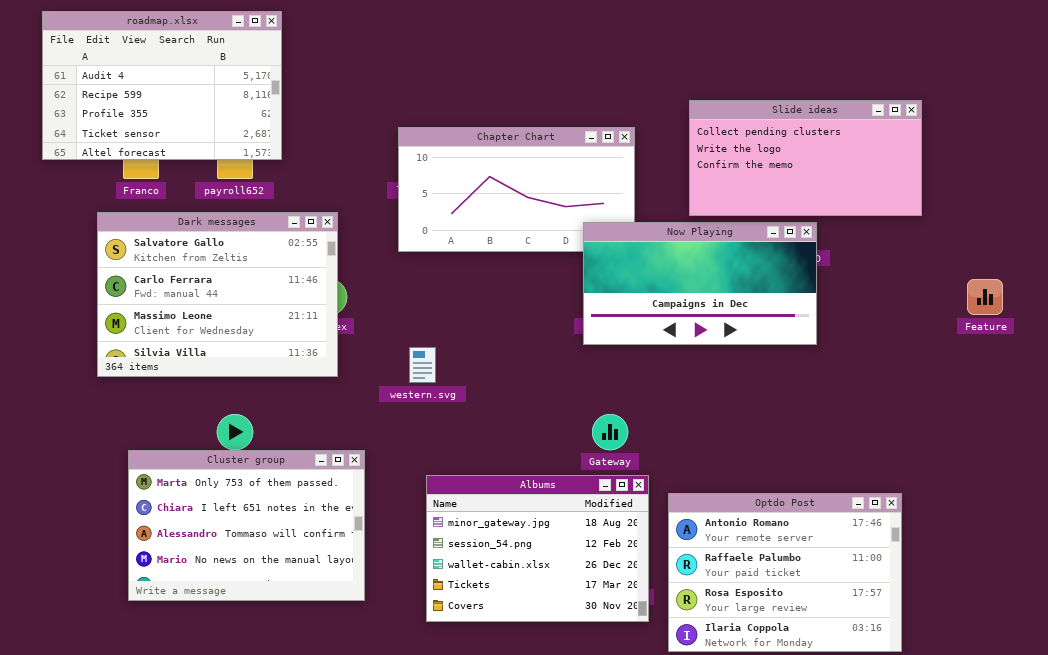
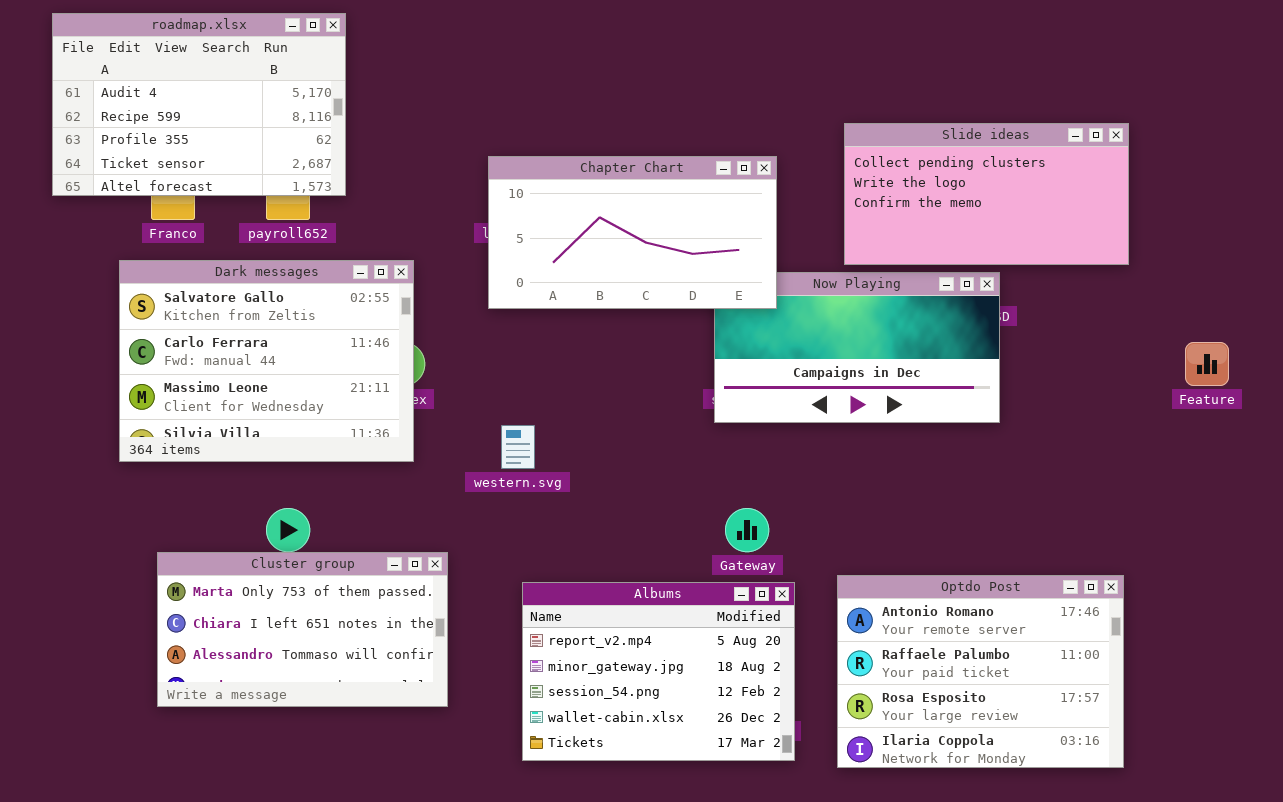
Chapter Chart: [398,127,635,252] -> [488,156,777,309], raised
Cluster group: [128,450,365,601] -> [157,552,448,707], resized
Albums: [426,475,649,622] -> [522,582,795,761], scrolled up 1 row
Optdo Post: [668,493,902,652] -> [837,575,1124,768], moved

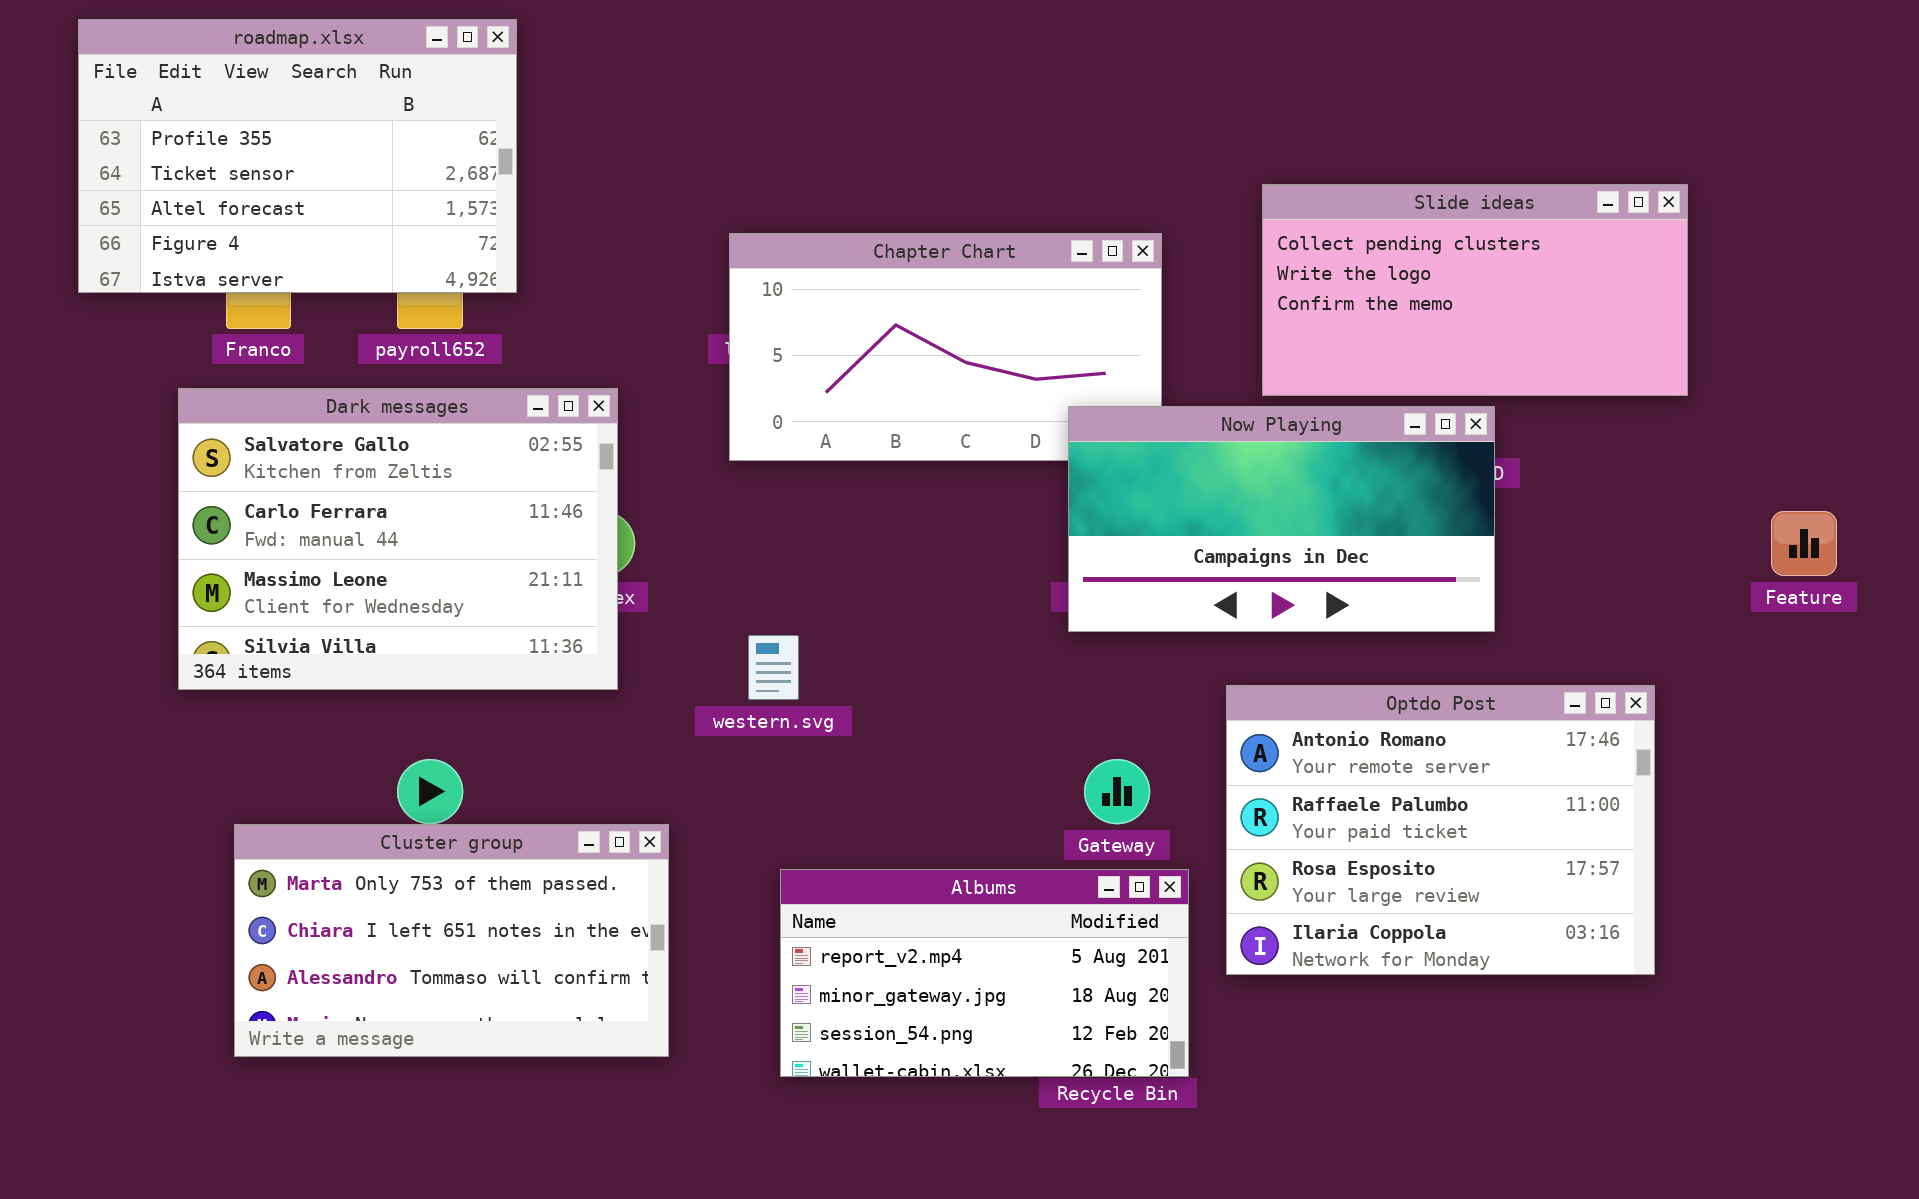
roadmap.xlsx: [52,13,346,196] -> [78,19,517,293], scrolled down 2 rows
Now Playing: [714,272,1000,423] -> [1068,406,1495,632], raised
Optdo Post: [837,575,1124,768] -> [1226,685,1655,975], moved
Albums: [522,582,795,761] -> [780,869,1189,1077], resized

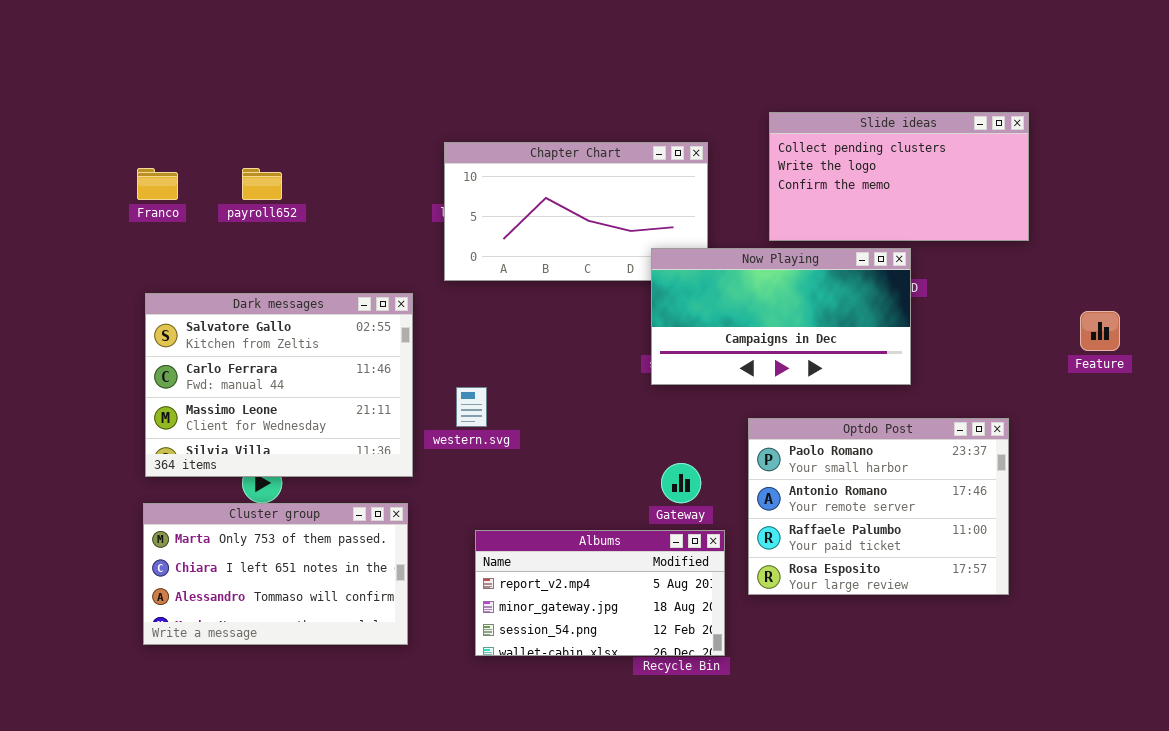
roadmap.xlsx: [78,19,517,293] -> none, closed
Dark messages: [178,388,618,690] -> [145,293,413,477], moved
Optdo Post: [1226,685,1655,975] -> [748,418,1009,595], scrolled up 1 row

